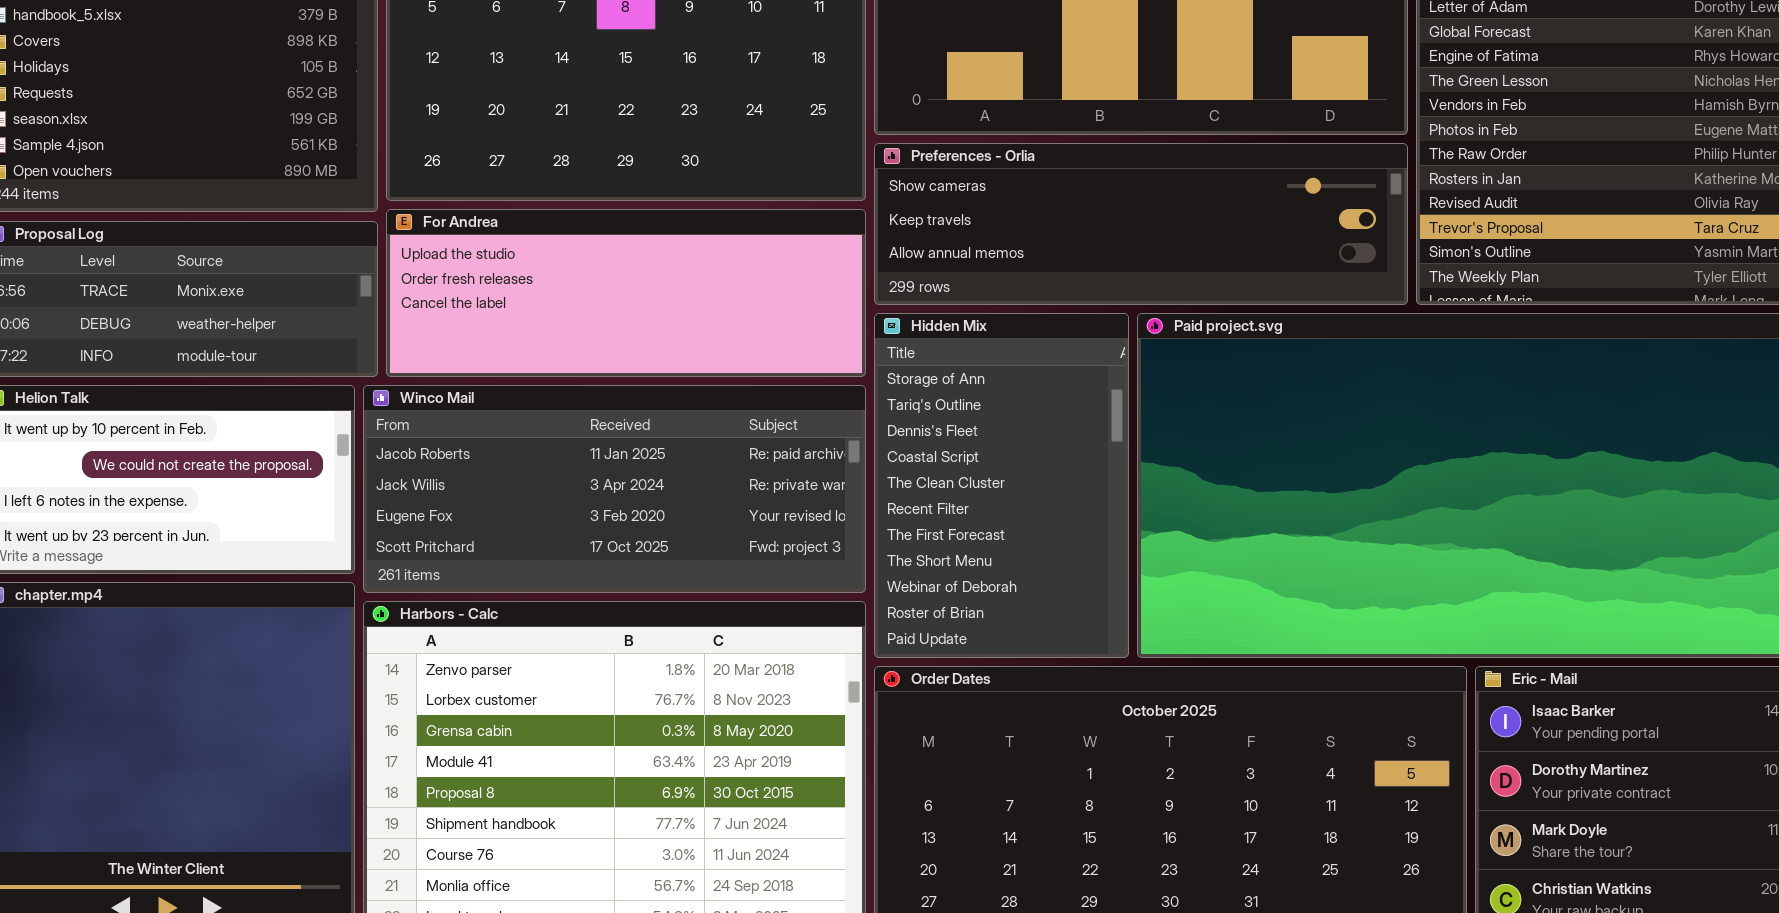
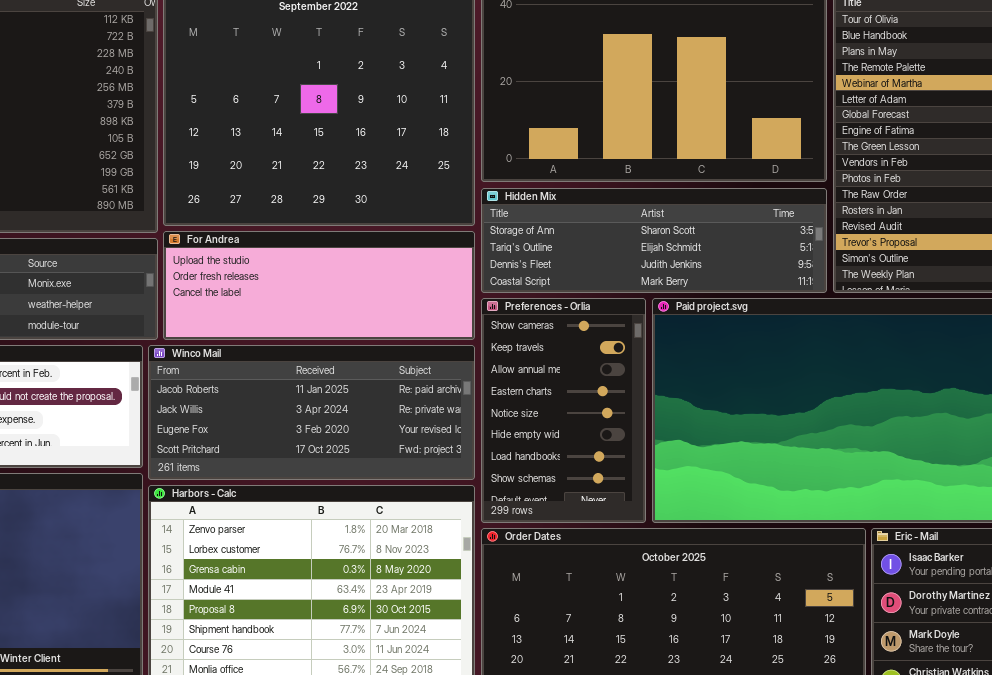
Preferences - Orlia: [874,143,1408,305] -> [481,298,646,523], moved, resized
Hidden Mix: [874,313,1129,658] -> [481,188,827,293], moved, resized

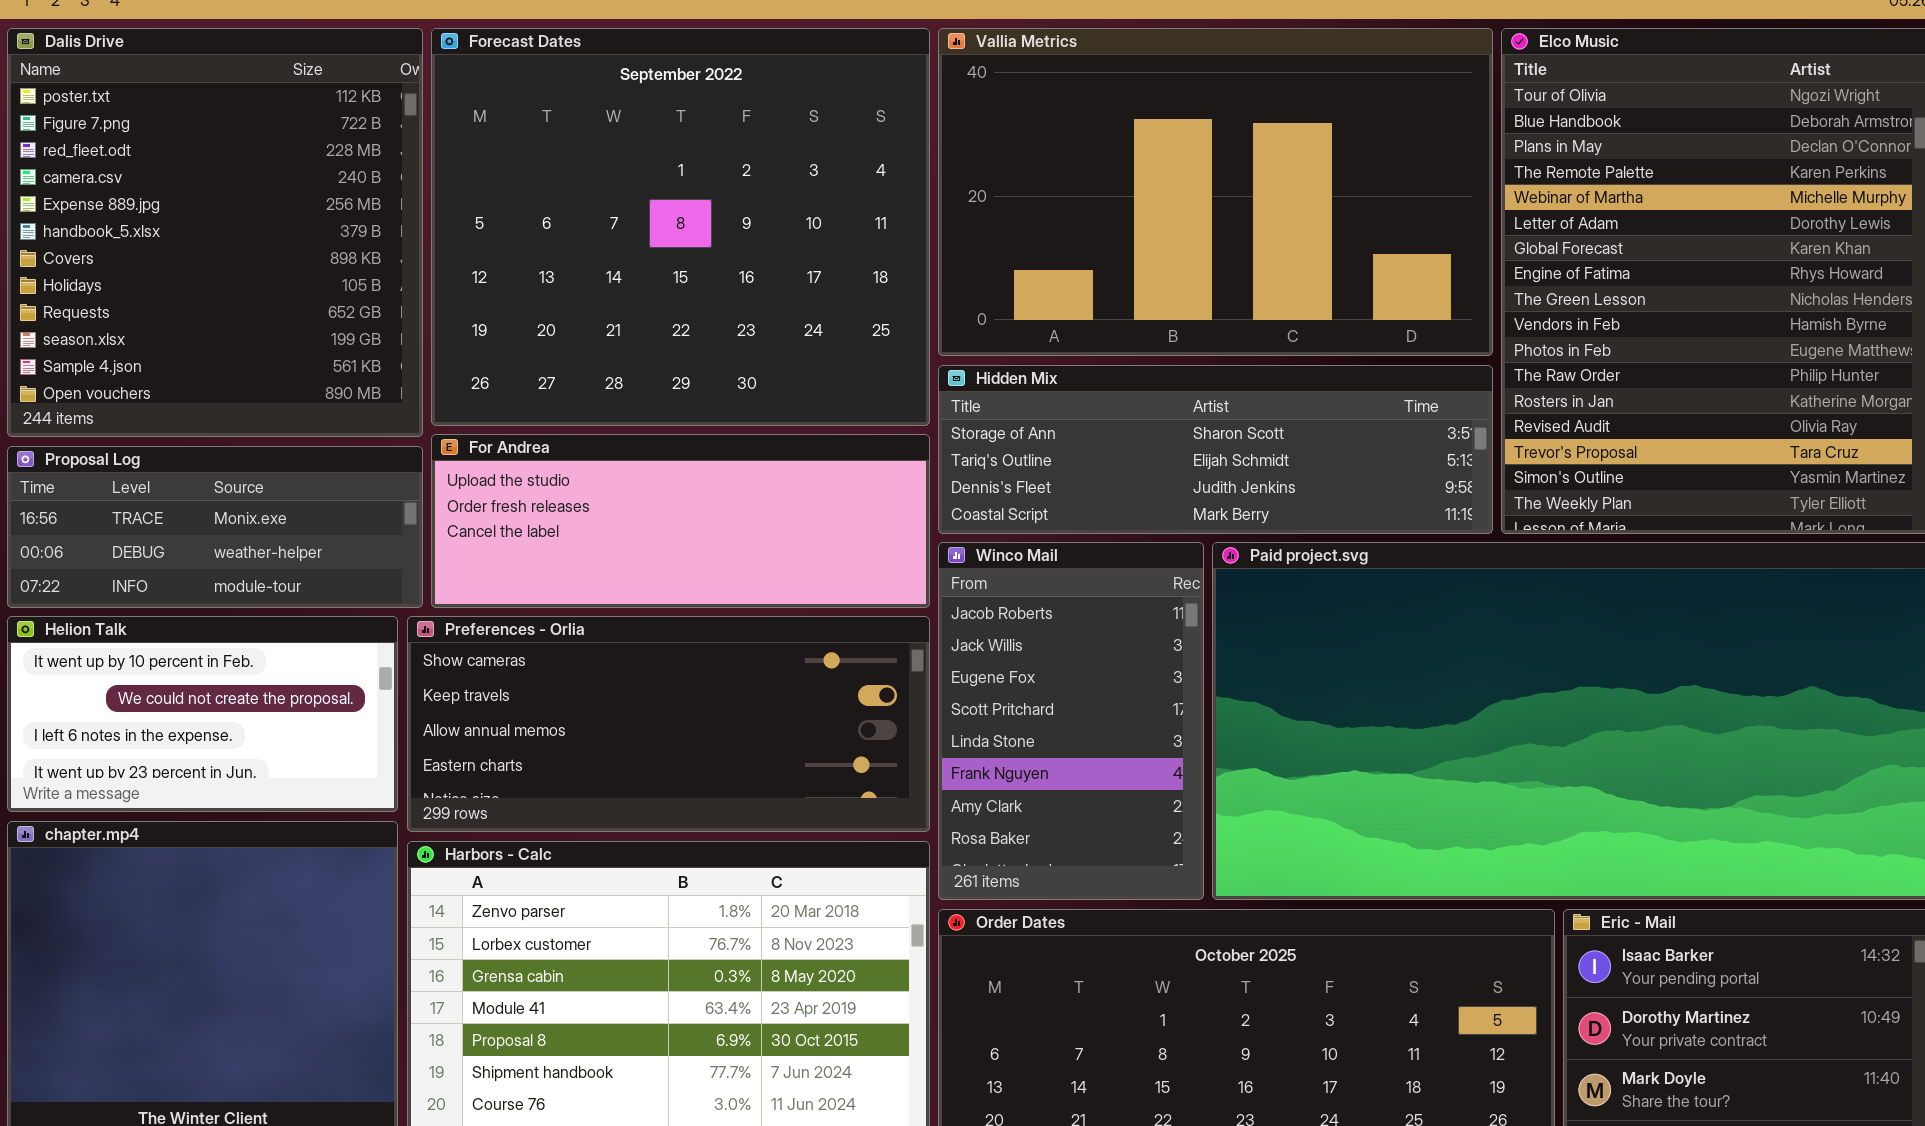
Preferences - Orlia: [481,298,646,523] -> [407,616,930,832], moved, resized
Winco Mail: [148,345,475,480] -> [938,542,1204,900], moved, resized

